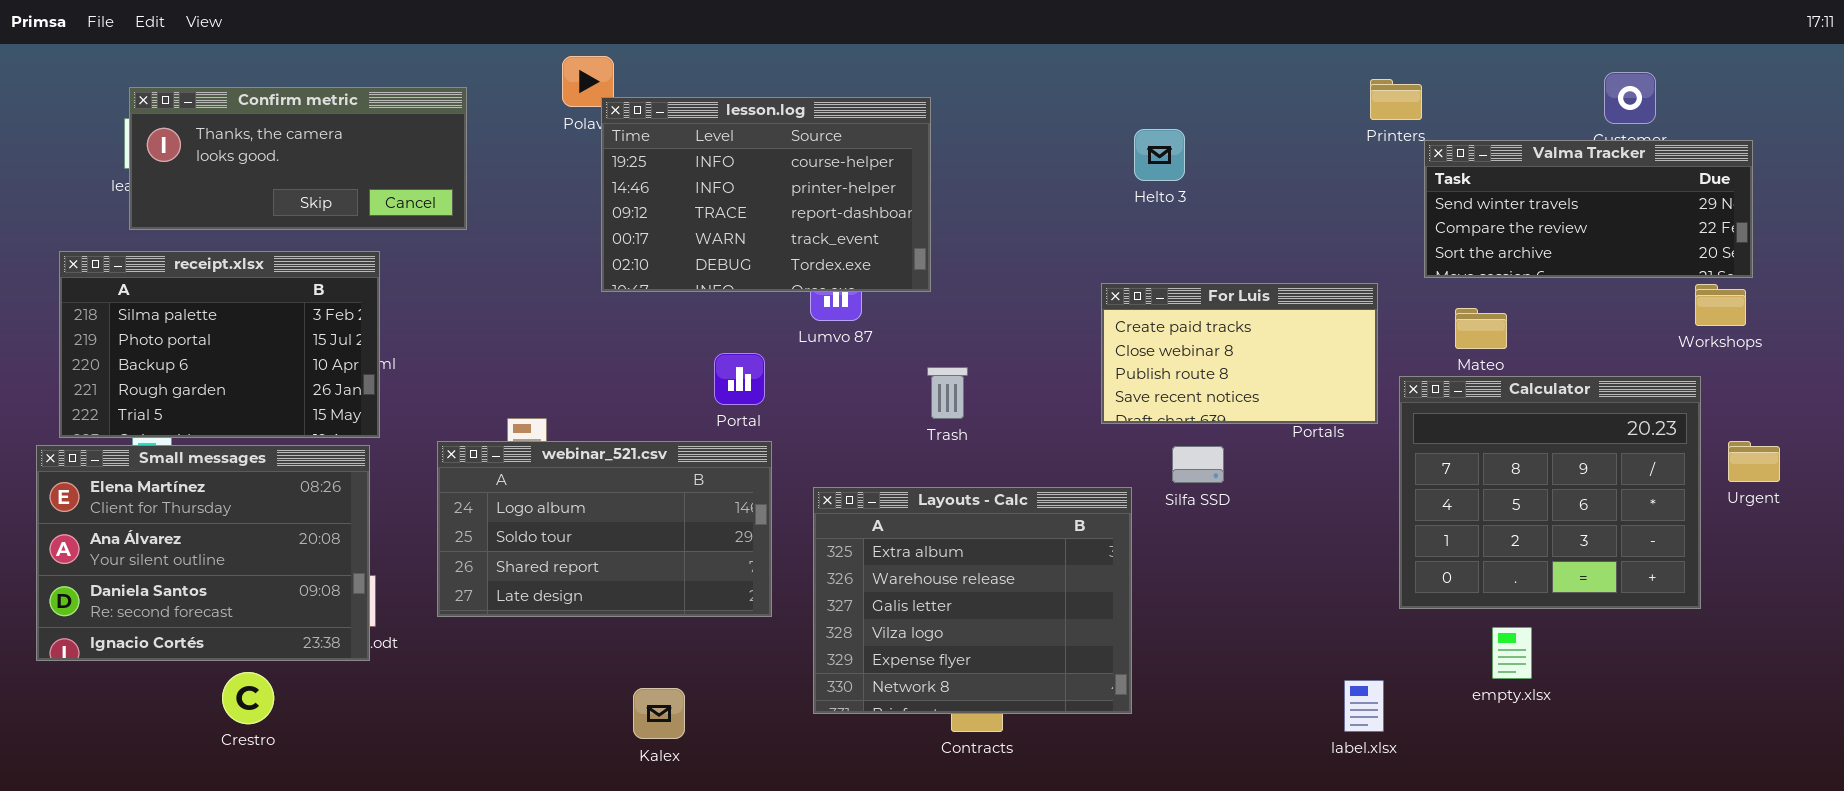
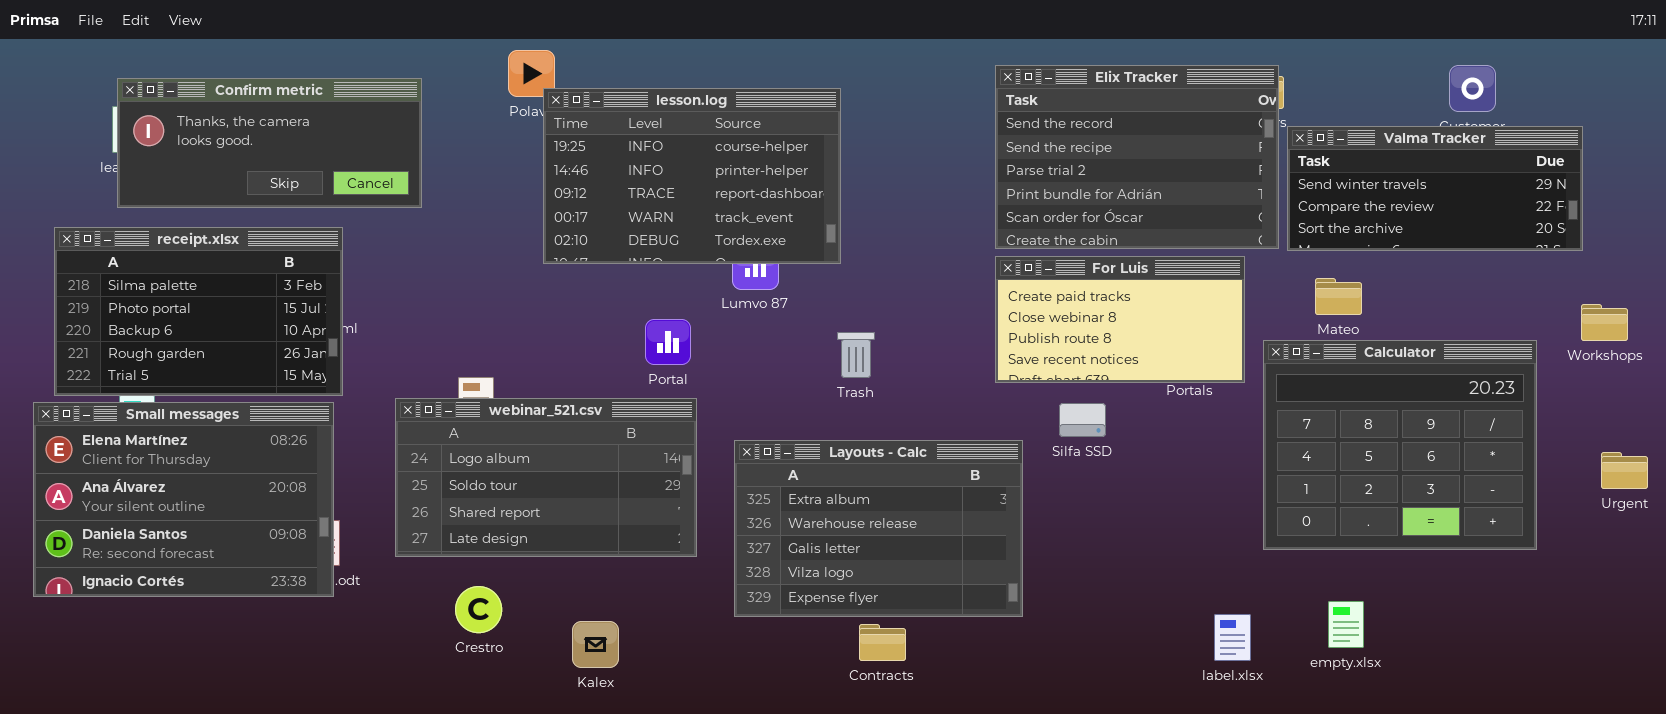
Elix Tracker: none -> [995,65,1279,249], opened
Workshops: [1695,284,1746,326] -> [1581,304,1628,341], moved
Urgent: [1728,441,1780,482] -> [1601,452,1648,489], moved
Layouts - Calc: [813,487,1132,714] -> [734,440,1023,617], resized
empty.xlsx: [1492,627,1532,679] -> [1328,601,1364,648], moved
Crestro: [222,672,274,724] -> [455,586,502,633], moved

